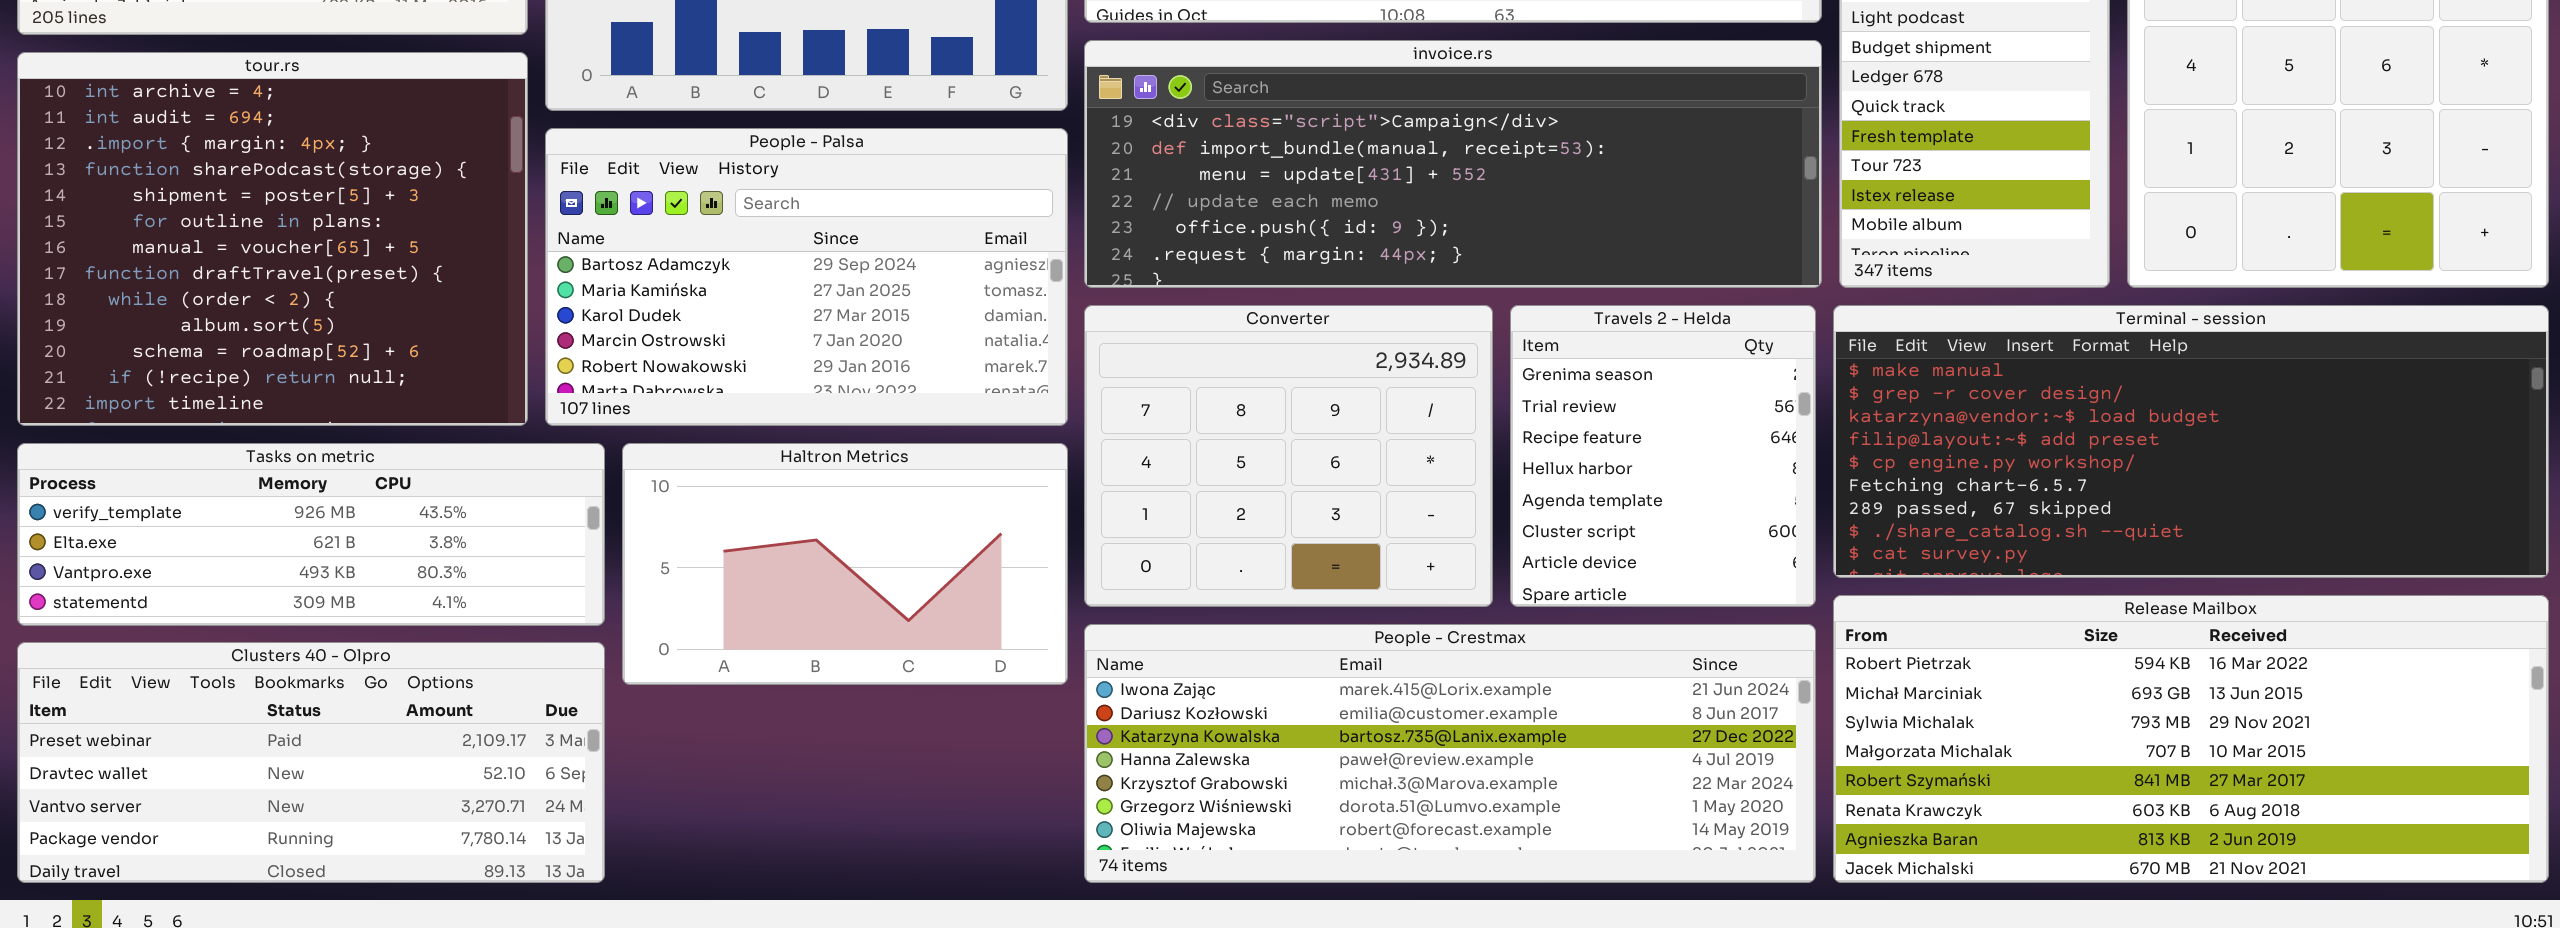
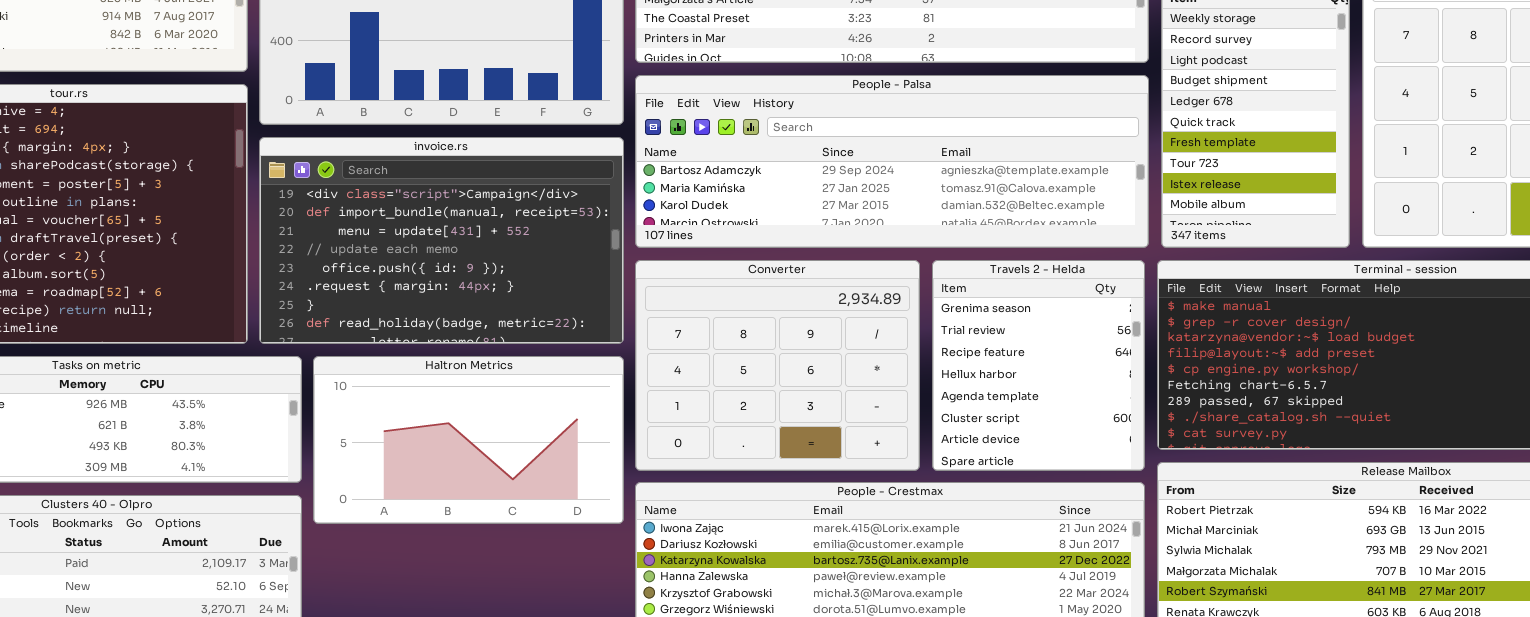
invoice.rs: [1084,40,1822,288] -> [259,137,624,344], moved, resized
People - Palsa: [545,128,1068,426] -> [635,75,1149,248], moved, resized

